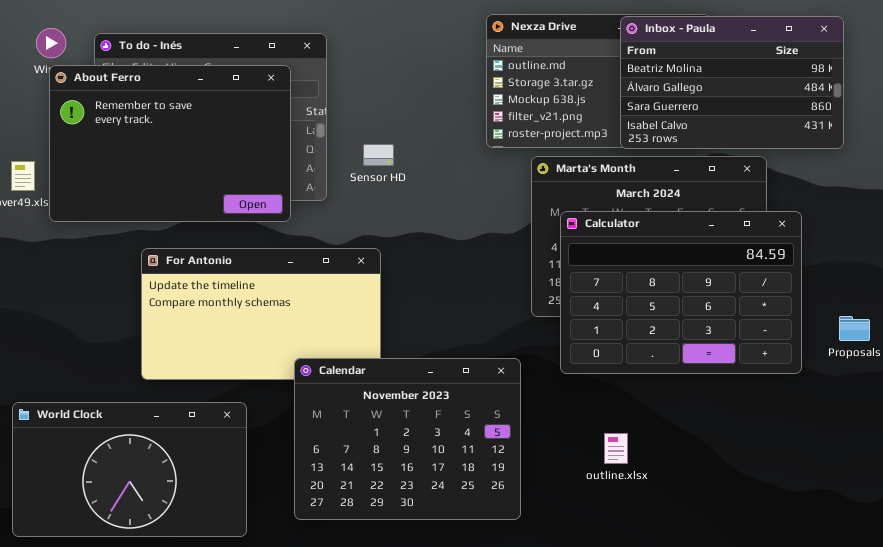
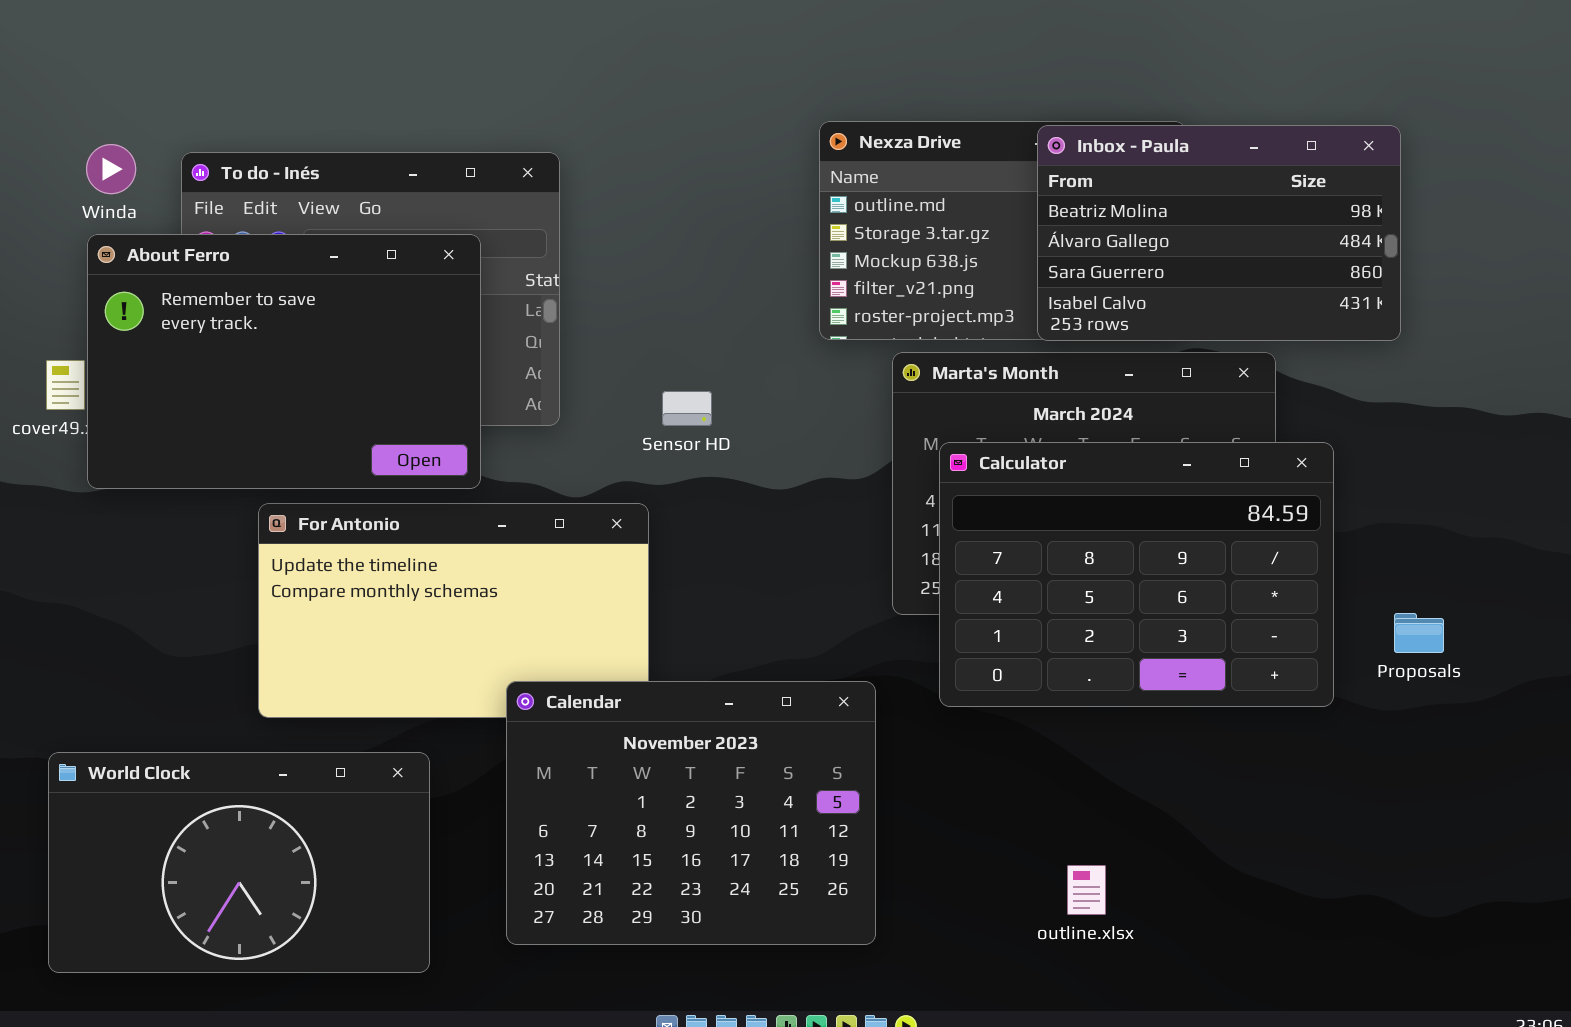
About Ferro: [49,65,291,222] -> [87,234,481,489], moved
Sensor HD: [363,144,394,166] -> [662,391,712,426], moved
outline.xlsx: [604,433,628,464] -> [1067,865,1106,915], moved

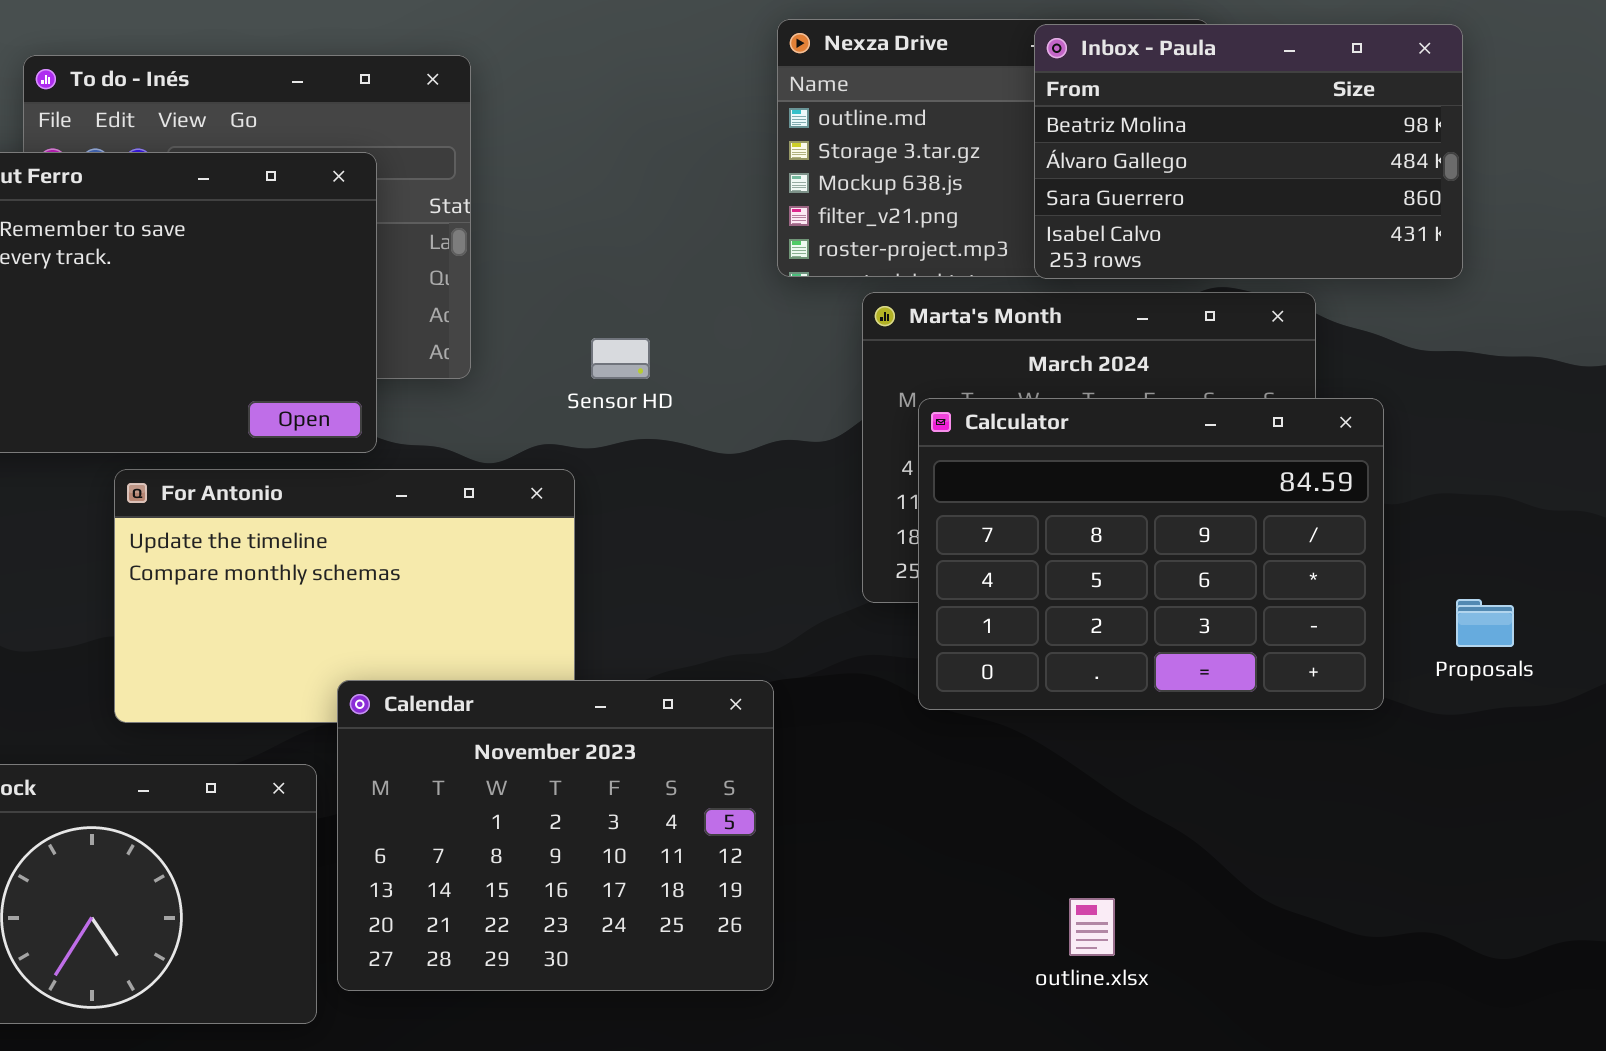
Calendar: [506,681,876,945] -> [337,680,774,991], moved

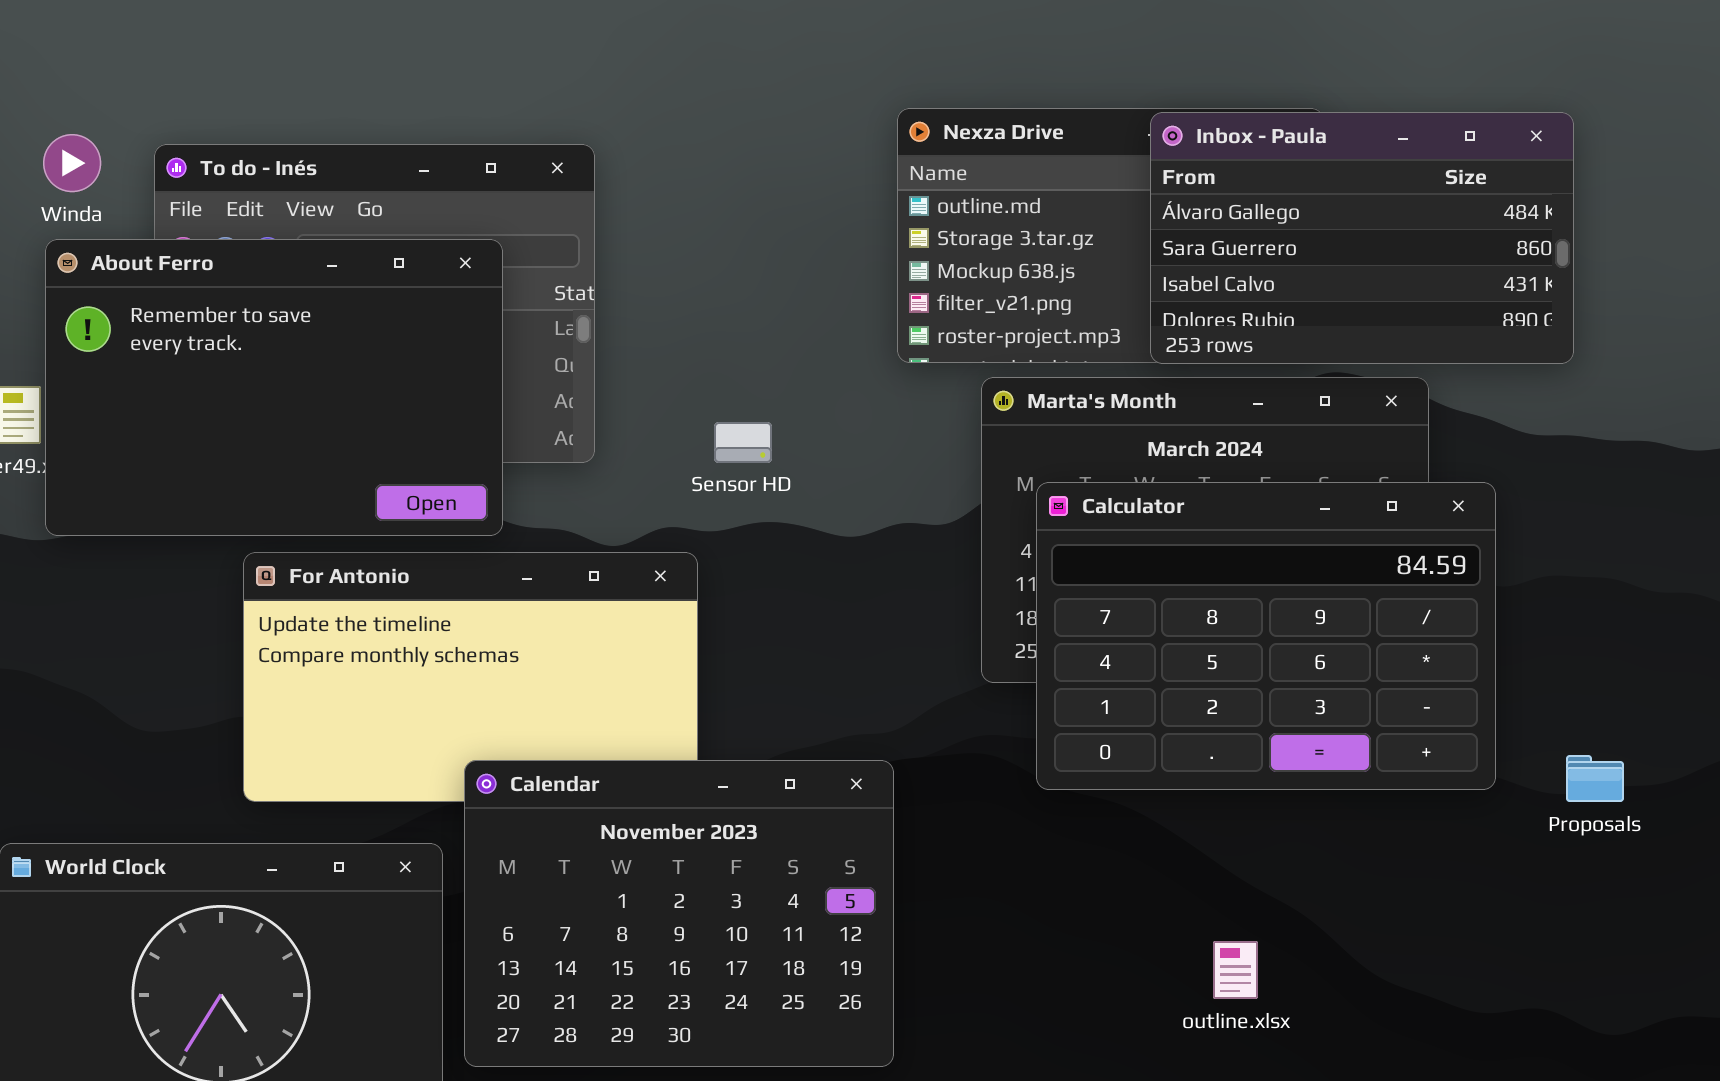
Inbox - Paula: [1034,24,1463,279] -> [1150,112,1574,364], scrolled down 1 row
Proposals: [1456,599,1514,647] -> [1566,755,1624,802], moved
outline.xlsx: [1069,898,1115,956] -> [1213,941,1258,999], moved

